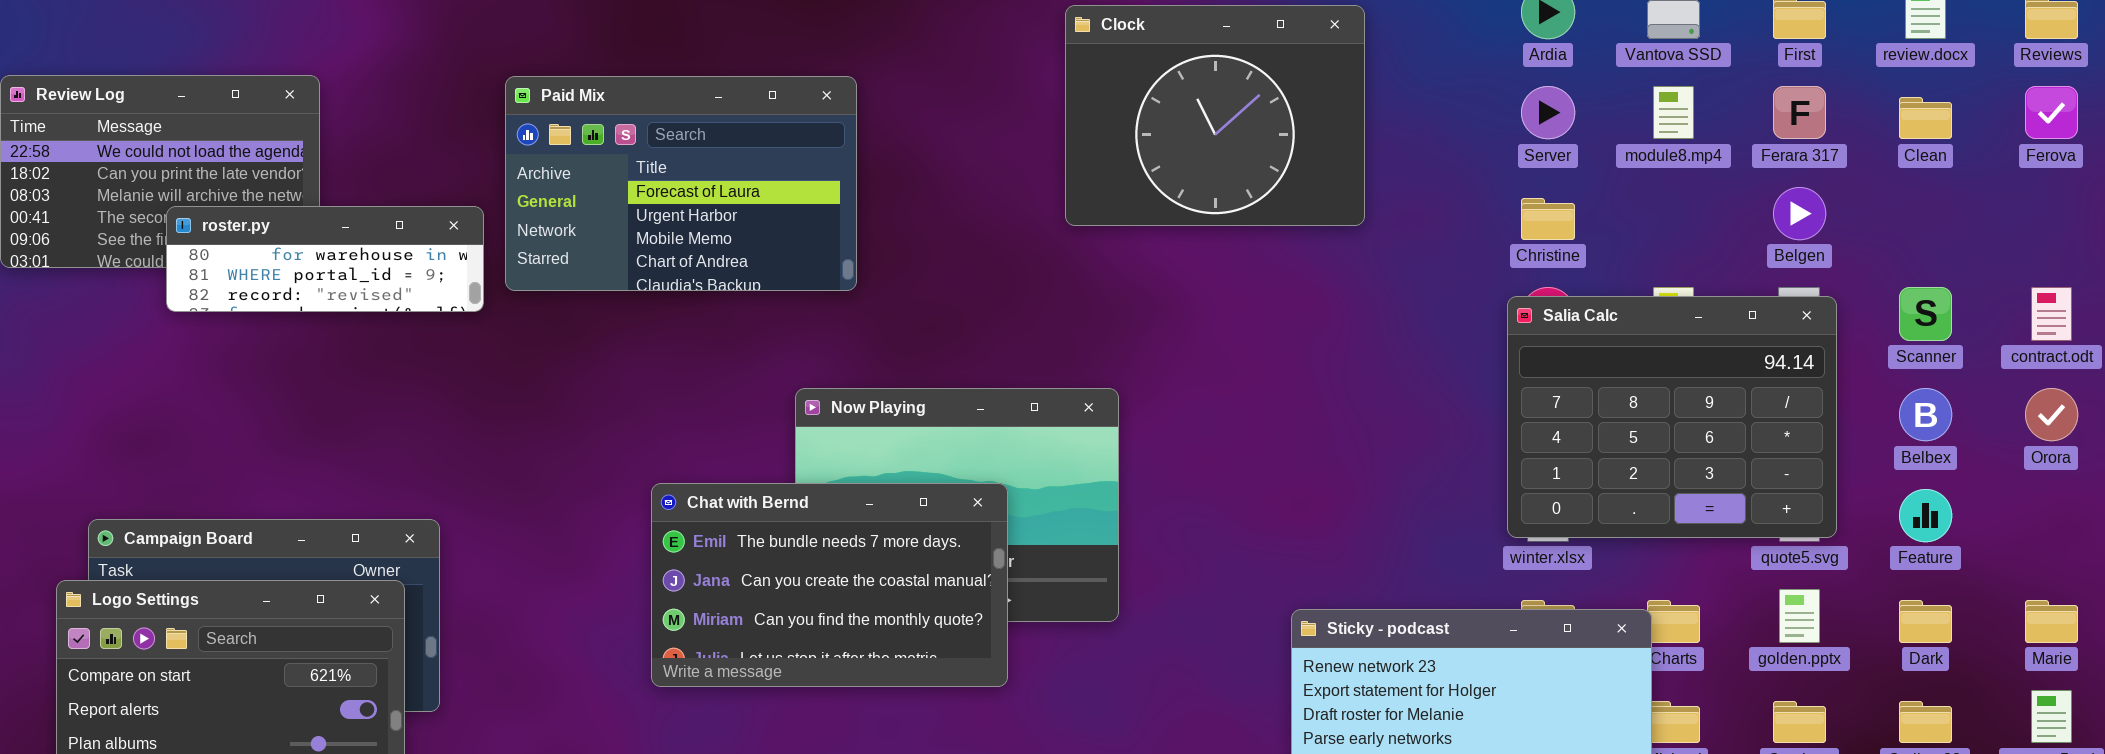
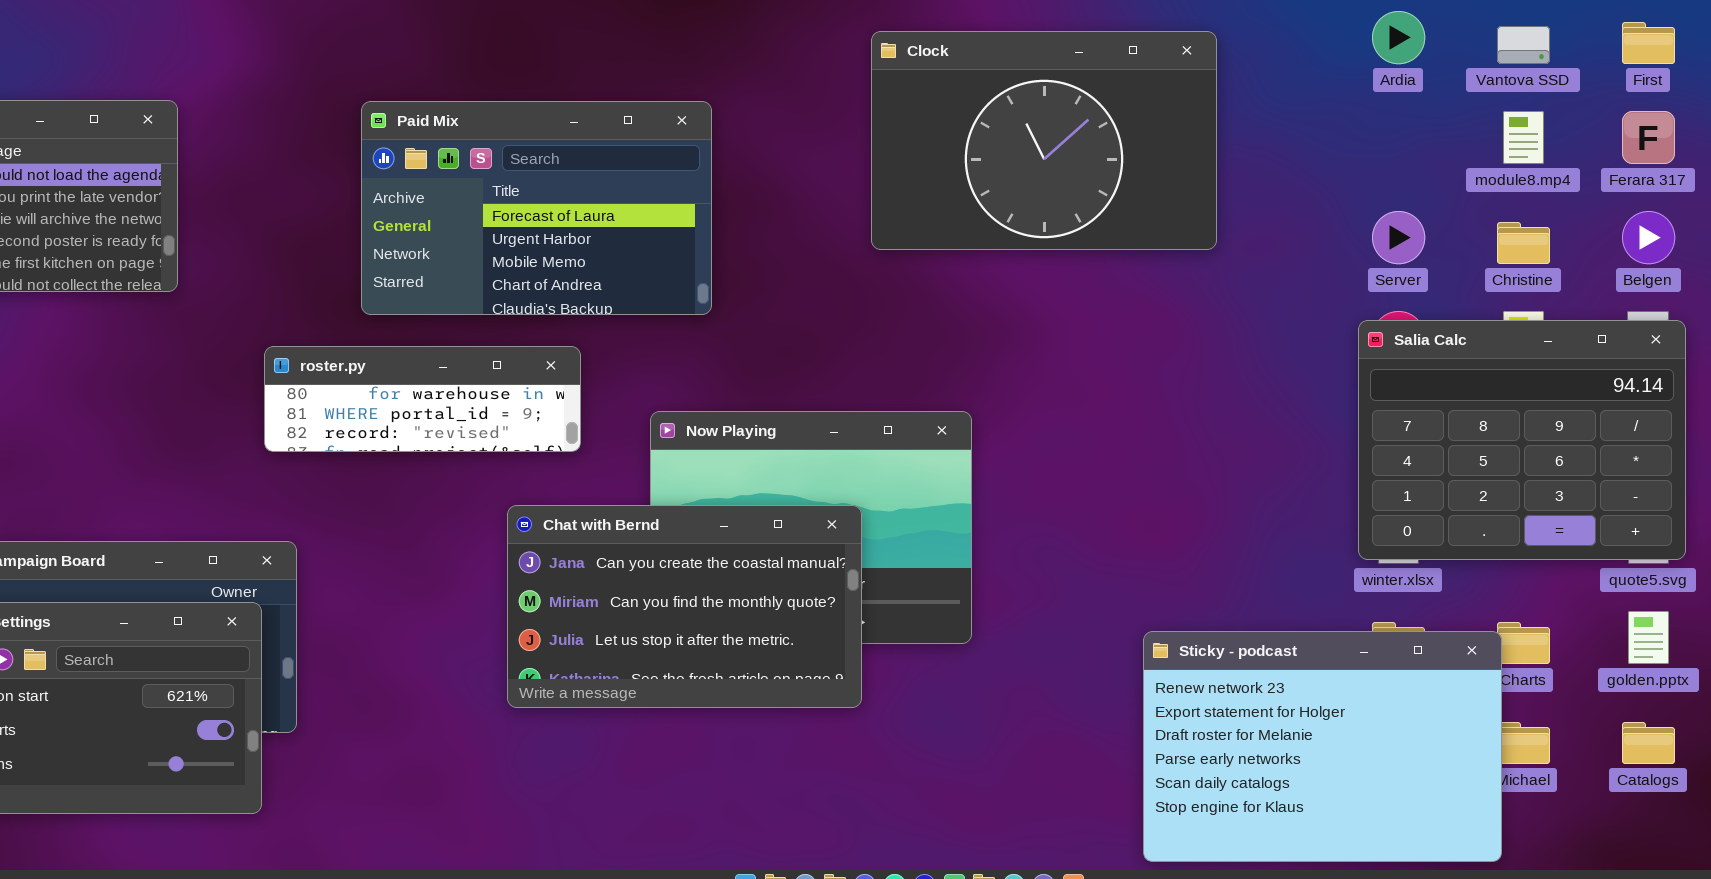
Clock: [1065,5,1365,226] -> [871,31,1217,250], resized
Server: [1521,86,1575,139] -> [1372,211,1425,264], moved
Christine: [1521,198,1575,240] -> [1497,222,1550,264], moved
roster.py: [166,206,484,312] -> [264,346,581,452], moved
Chat with Bernd: [651,483,1008,687] -> [507,505,862,708], scrolled down 1 row

